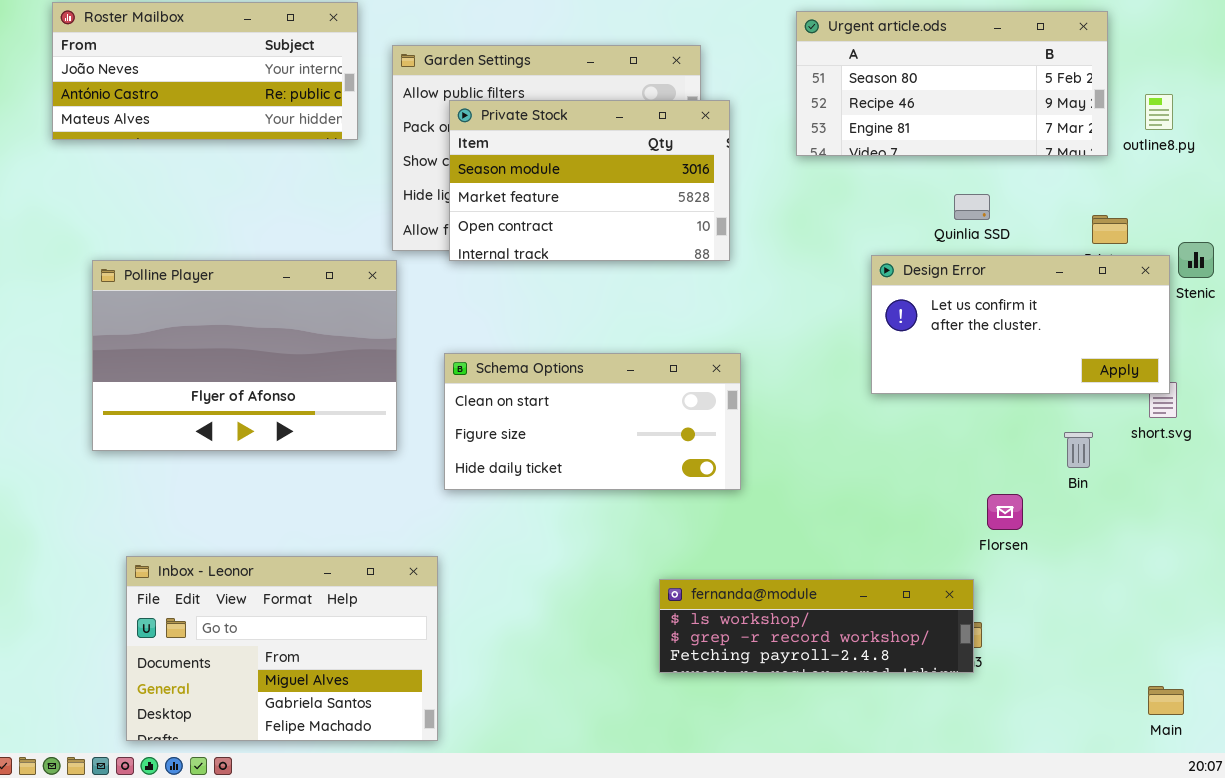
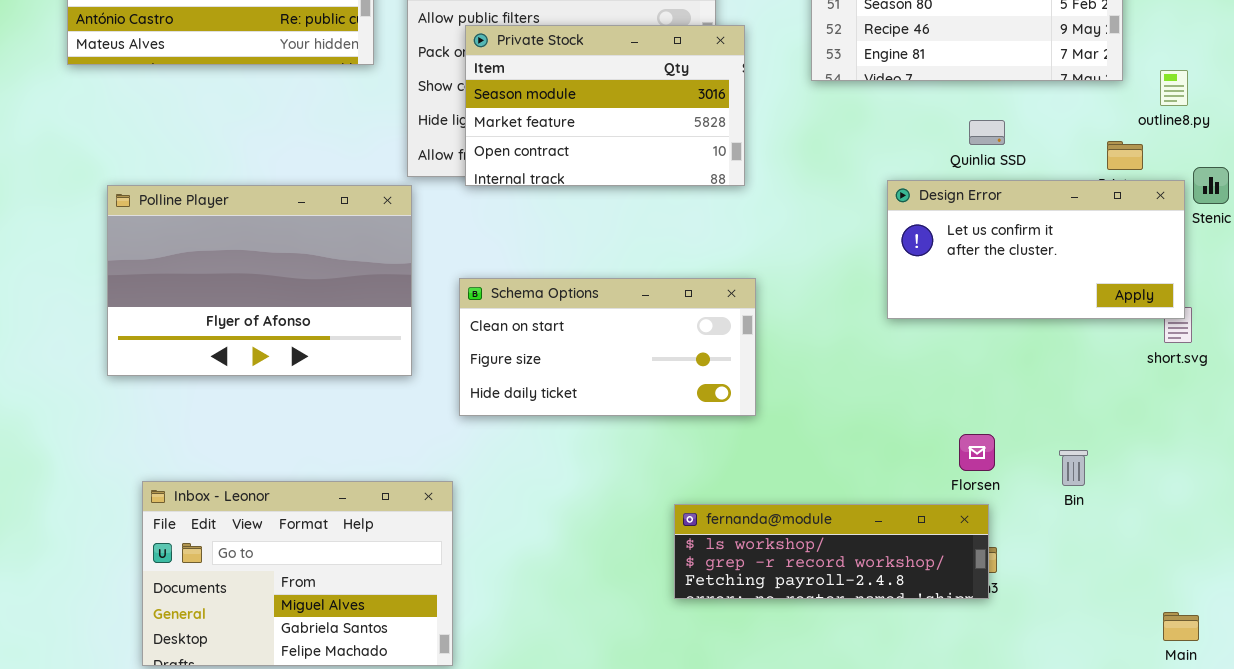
outline8.py: [1145,94,1173,130] -> [1160,70,1188,106], moved
Bin: [1064,432,1093,468] -> [1059,450,1088,486], moved
Florsen: [987,494,1023,530] -> [959,434,995,471], moved

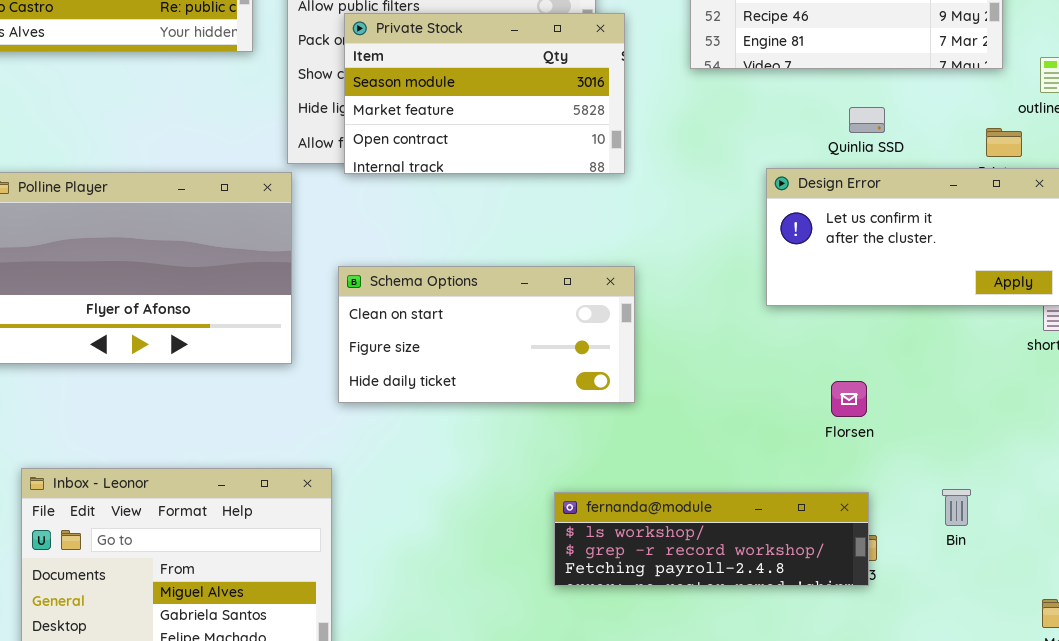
Florsen: [959,434,995,471] -> [831,381,867,417], moved
Bin: [1059,450,1088,486] -> [942,489,971,526], moved

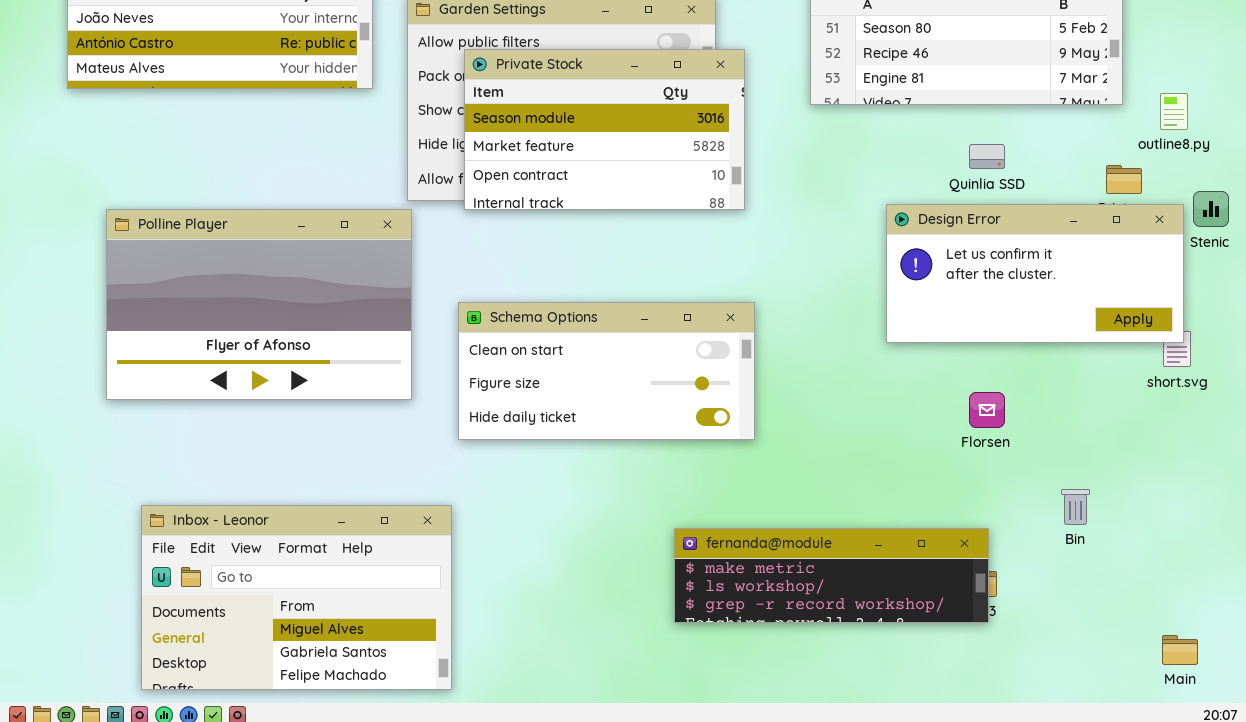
Florsen: [831,381,867,417] -> [969,392,1005,428], moved
Bin: [942,489,971,526] -> [1061,489,1090,525], moved
fernanda@module: [554,492,869,586] -> [674,528,989,623], scrolled up 1 row

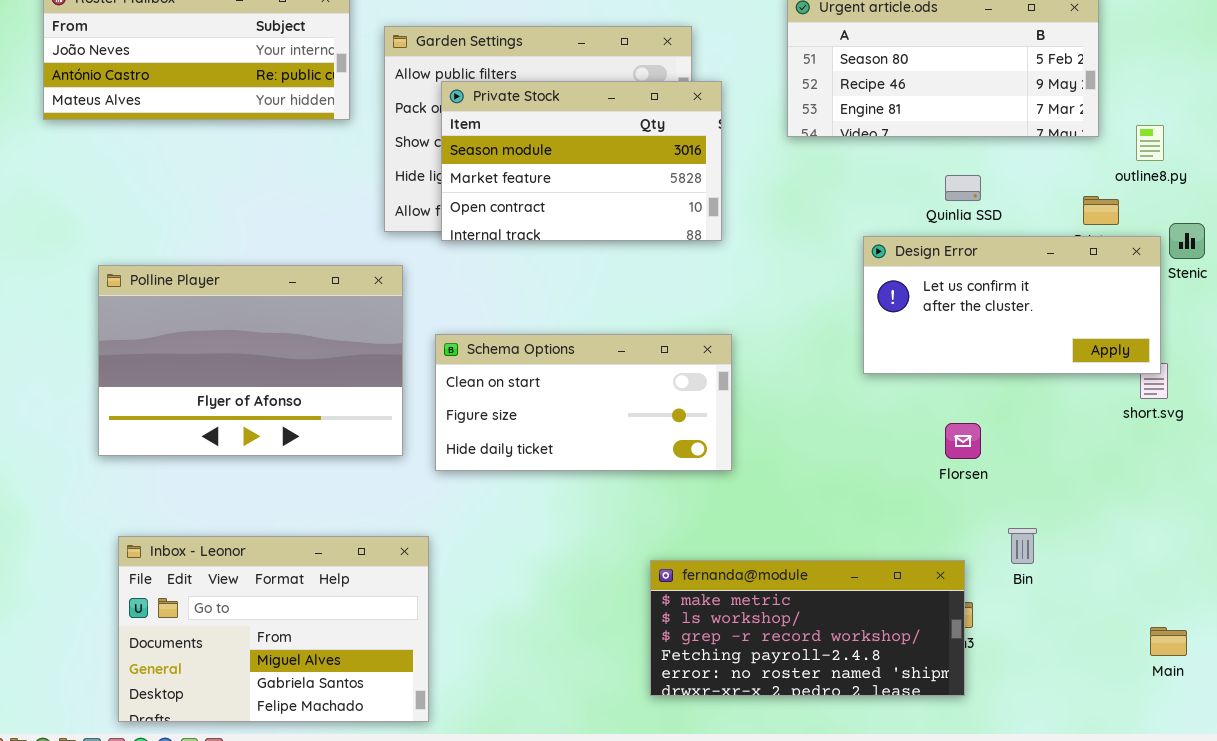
Polline Player: [106,209,412,400] -> [98,265,403,456], moved
Bin: [1061,489,1090,525] -> [1008,528,1037,564], moved
fernanda@module: [674,528,989,623] -> [650,560,965,696], resized
Main: [1162,635,1198,665] -> [1150,627,1187,656], moved

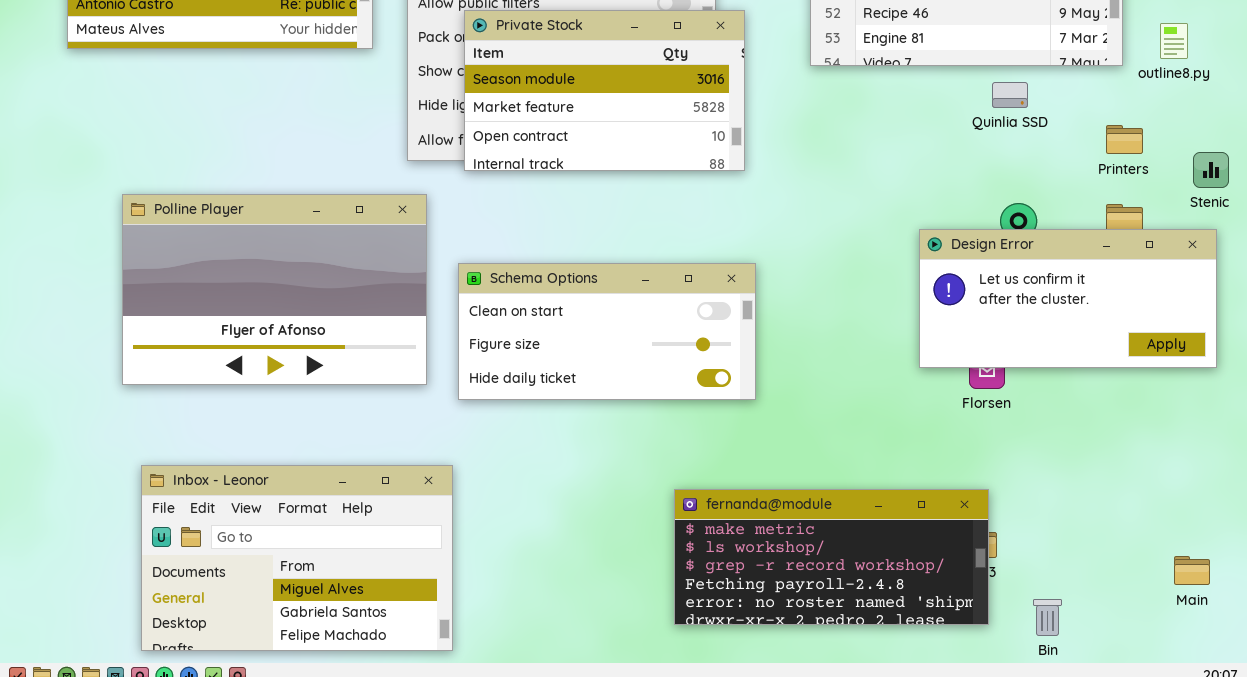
outline8.py: [1136,125,1164,161] -> [1160,23,1188,59], moved
Quinlia SSD: [945,175,981,201] -> [992,82,1028,108], moved
Design Error: [863,236,1161,374] -> [919,229,1217,368], moved
Bin: [1008,528,1037,564] -> [1033,599,1062,636], moved

